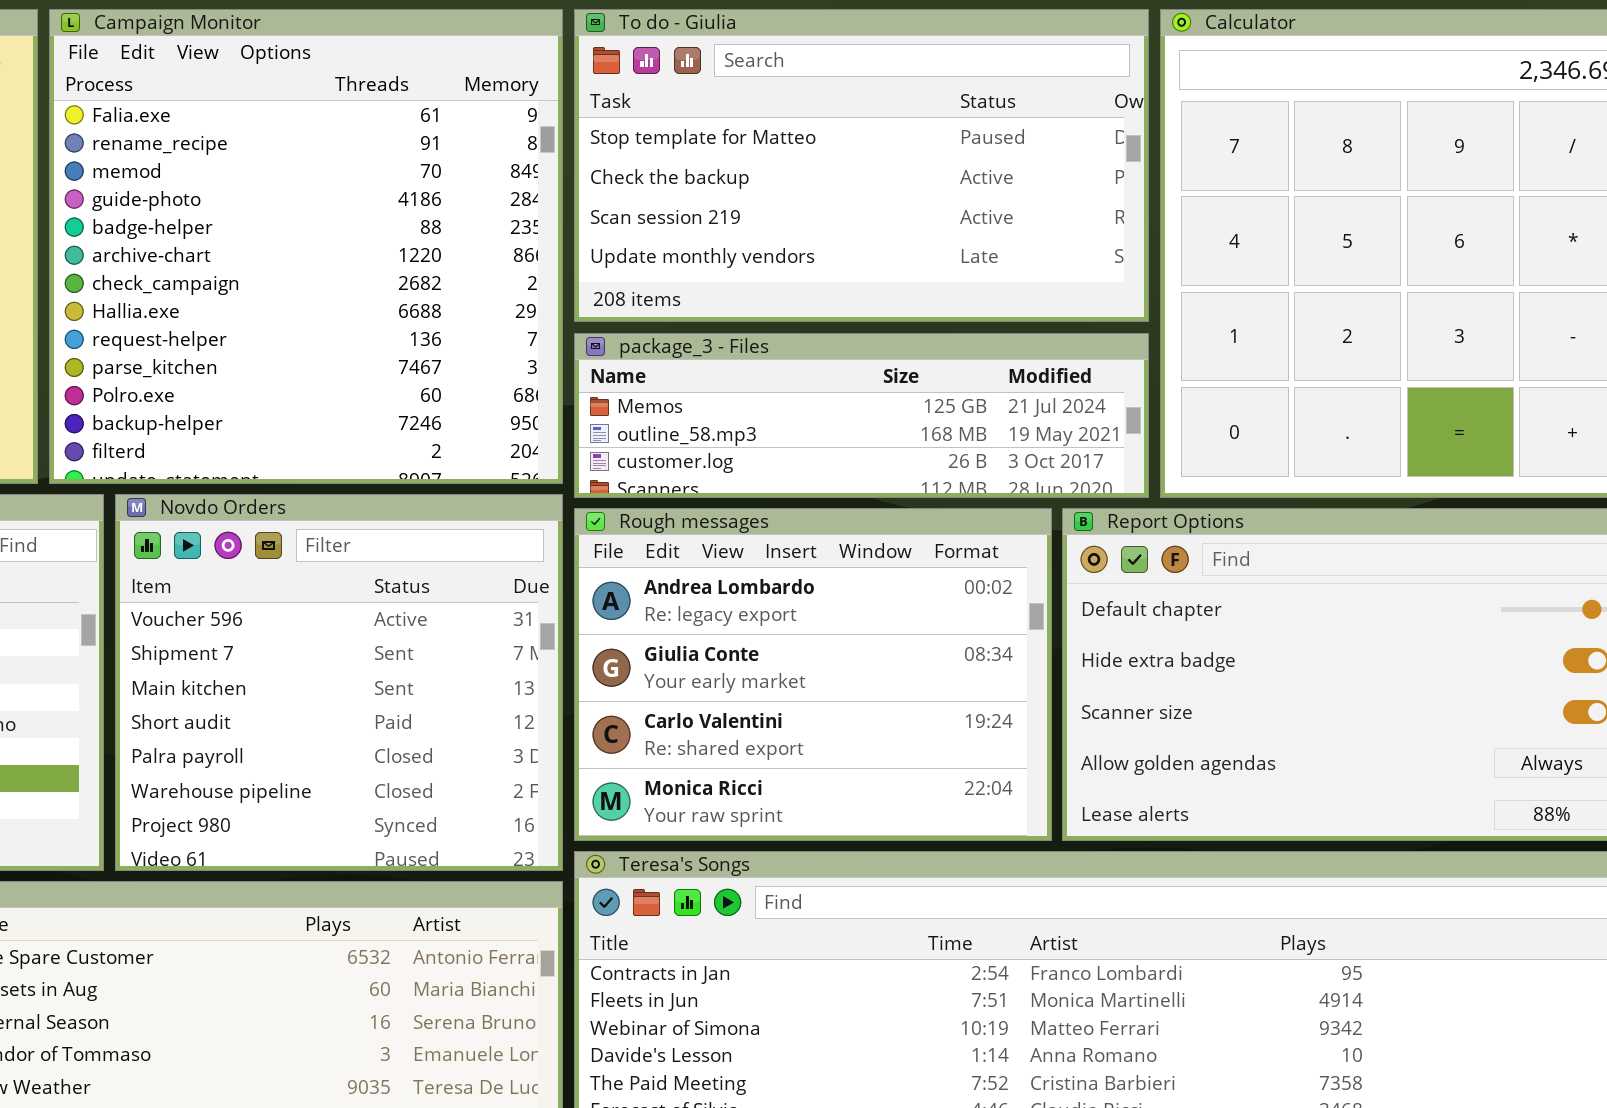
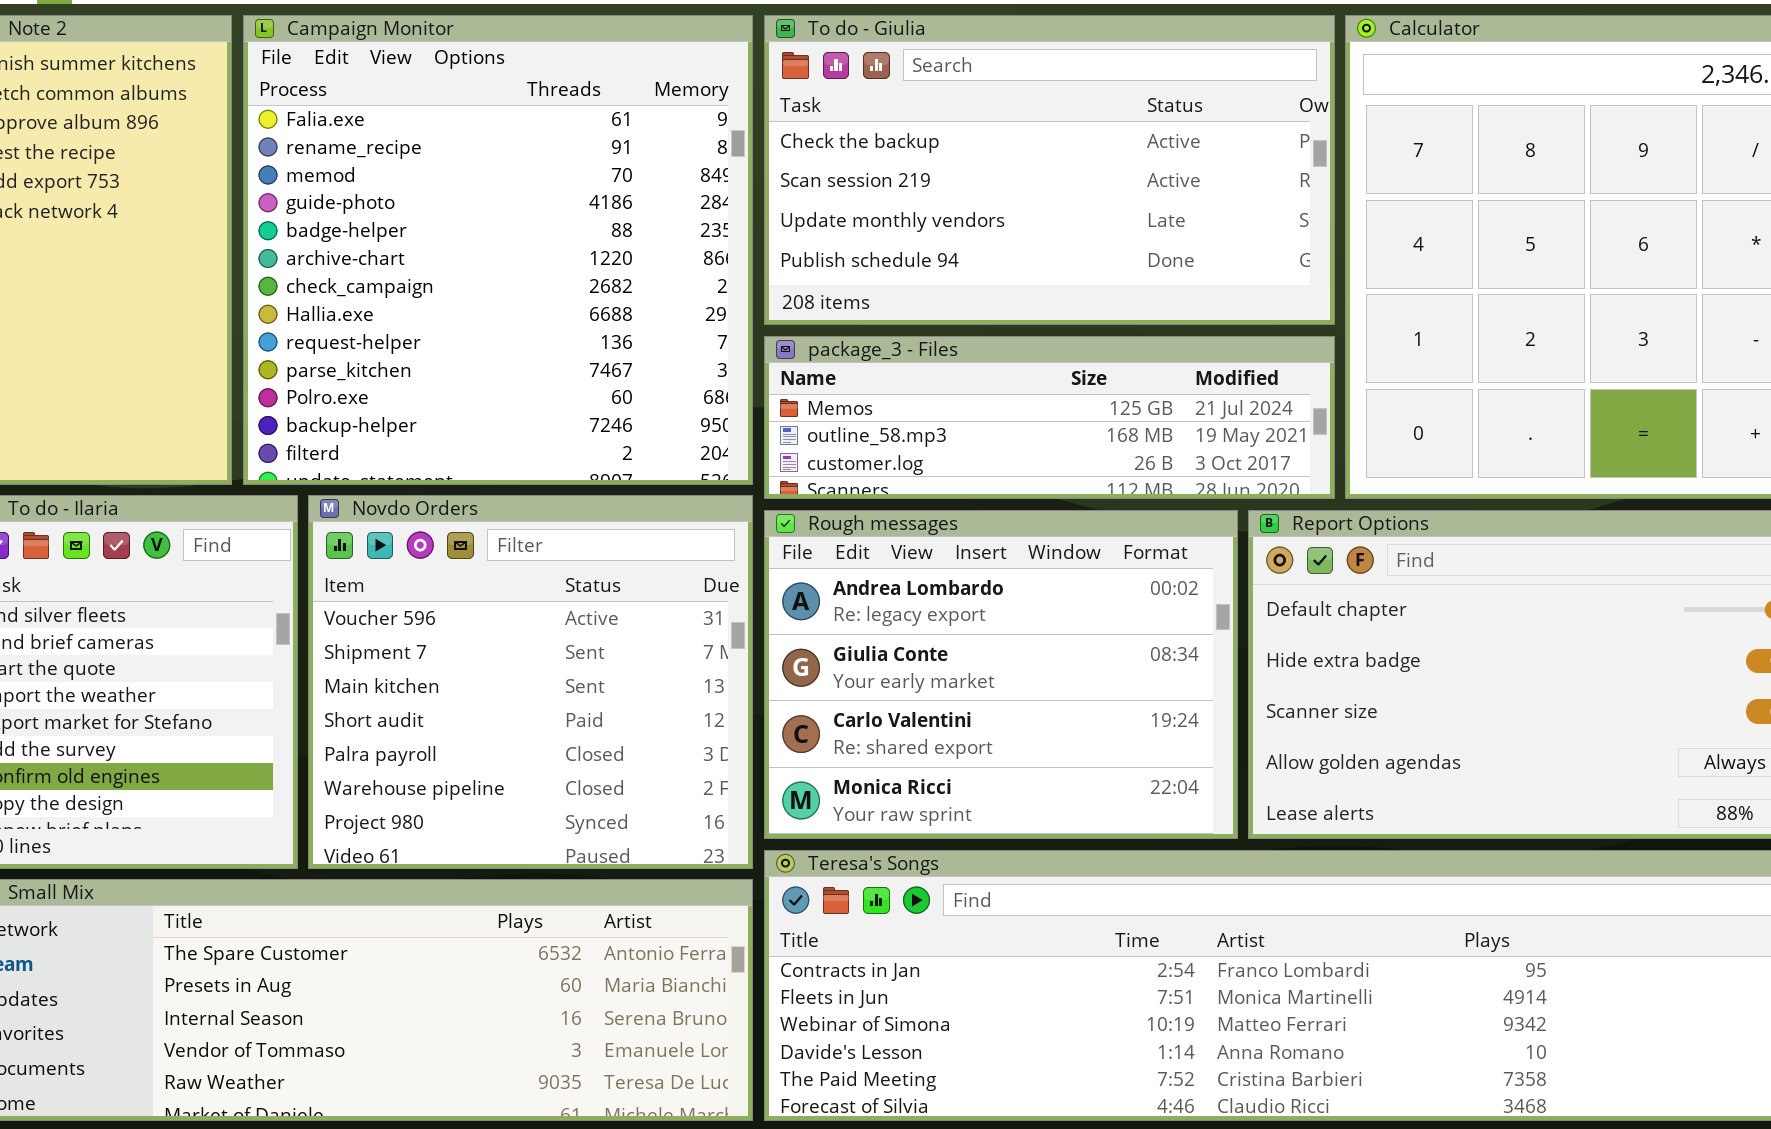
To do - Giulia: [574,9,1149,322] -> [764,15,1335,325], scrolled down 1 row

